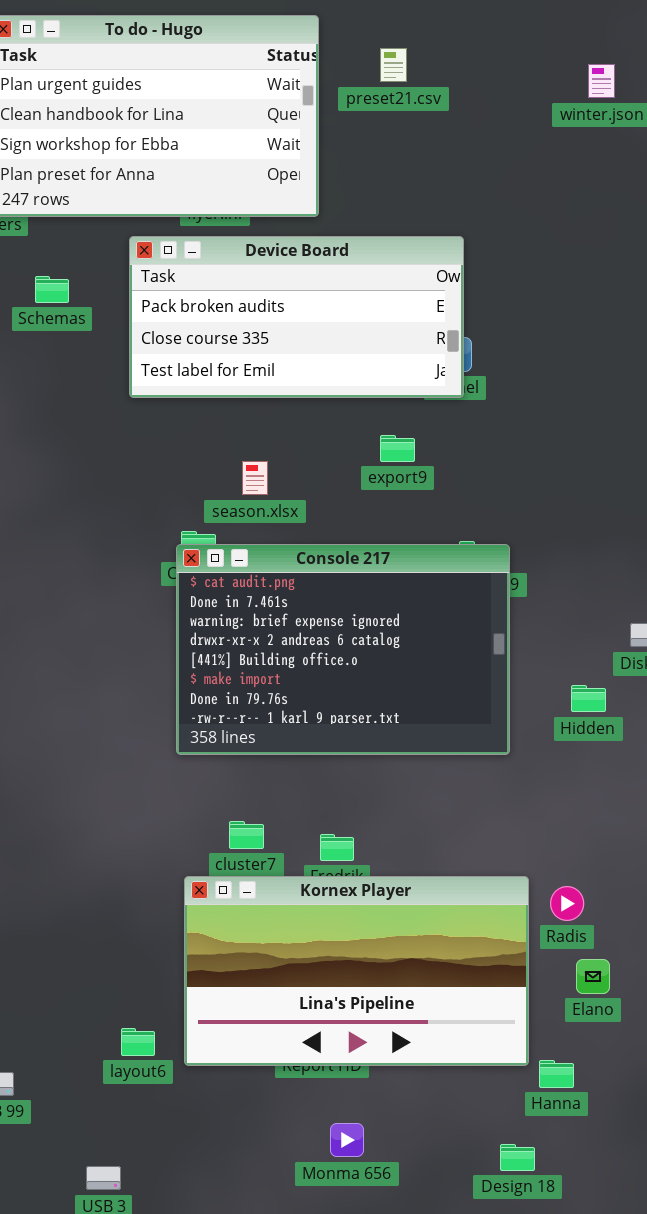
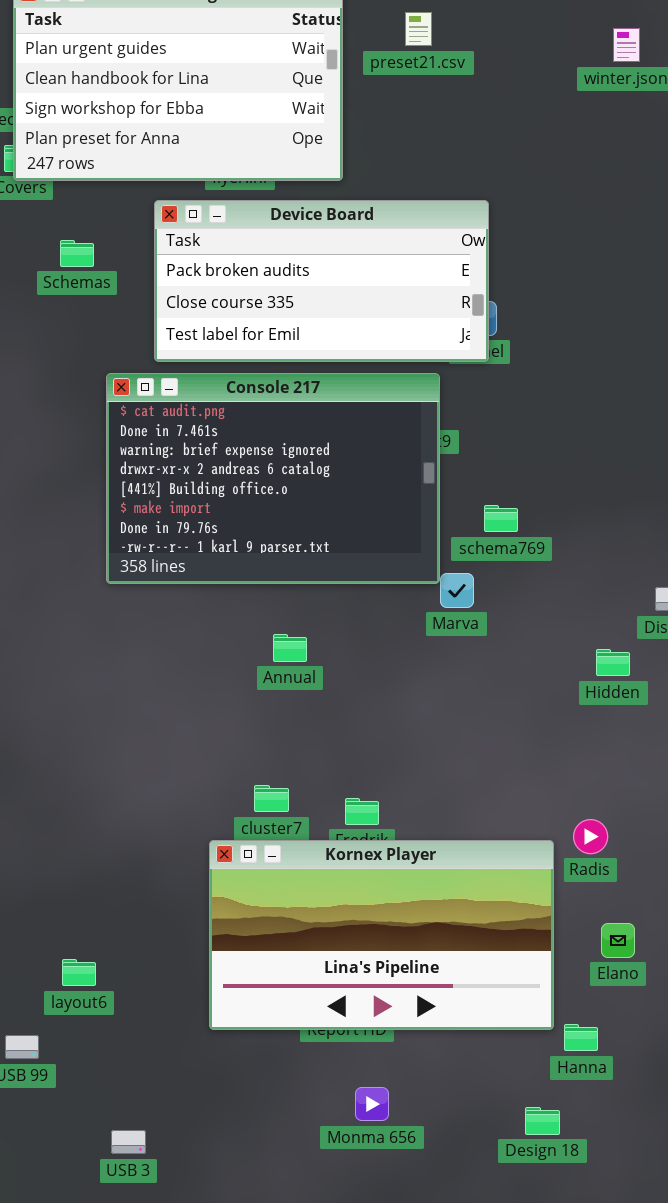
Console 217: [176,544,510,755] -> [106,373,440,584], moved
Radis: [550,886,584,921] -> [573,819,608,854], moved
layout6: [121,1028,155,1056] -> [62,959,96,986], moved

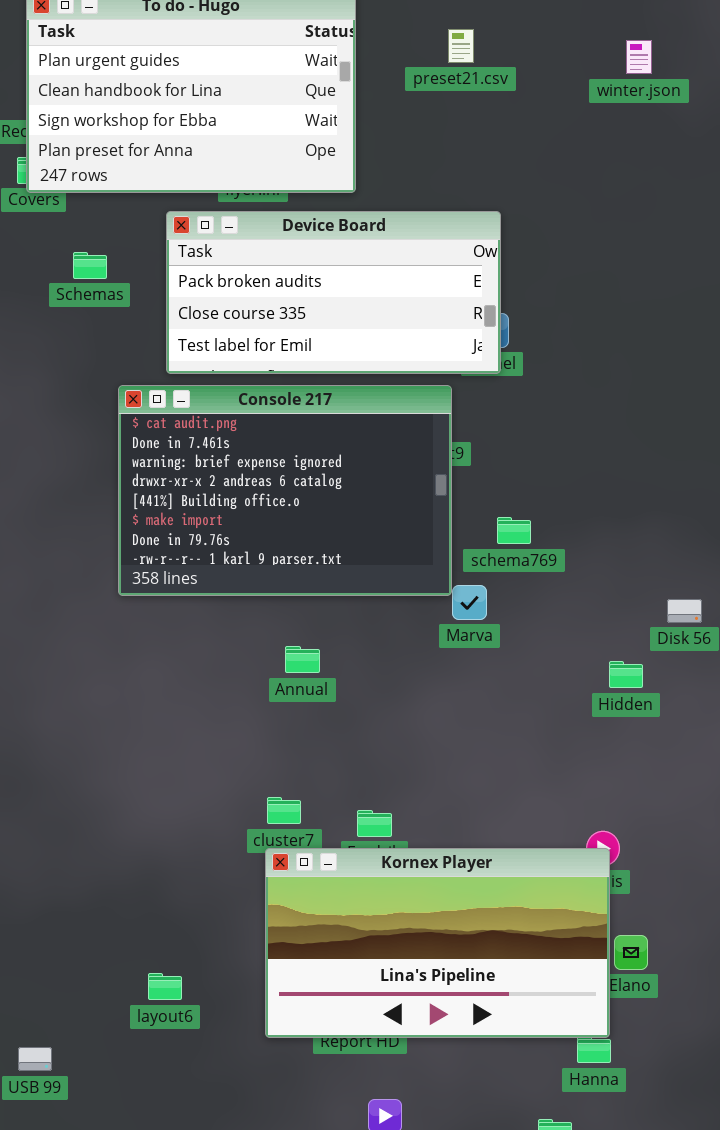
preset21.csv: [405,12,432,46] -> [448,29,474,63], moved
Kornex Player: [209,840,554,1030] -> [265,848,610,1038], moved
layout6: [62,959,96,986] -> [148,973,182,1000], moved

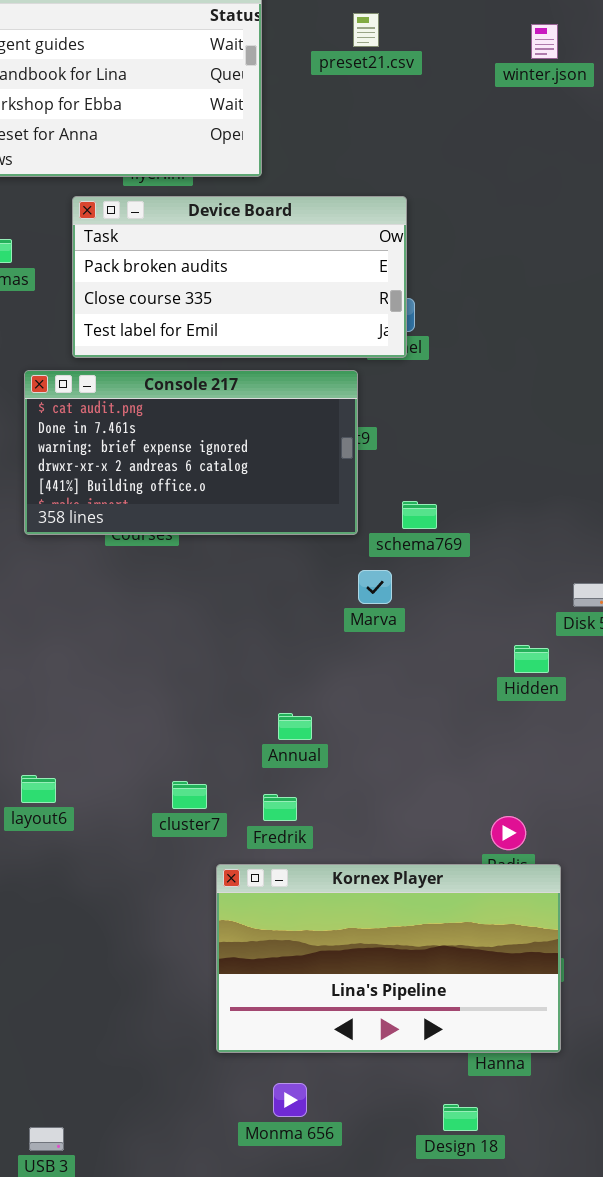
Console 217: [118,385,452,596] -> [24,370,358,535], resized
Annual: [285,646,320,673] -> [278,713,312,740], moved
Kornex Player: [265,848,610,1038] -> [216,864,561,1053], moved
layout6: [148,973,182,1000] -> [21,775,56,803], moved

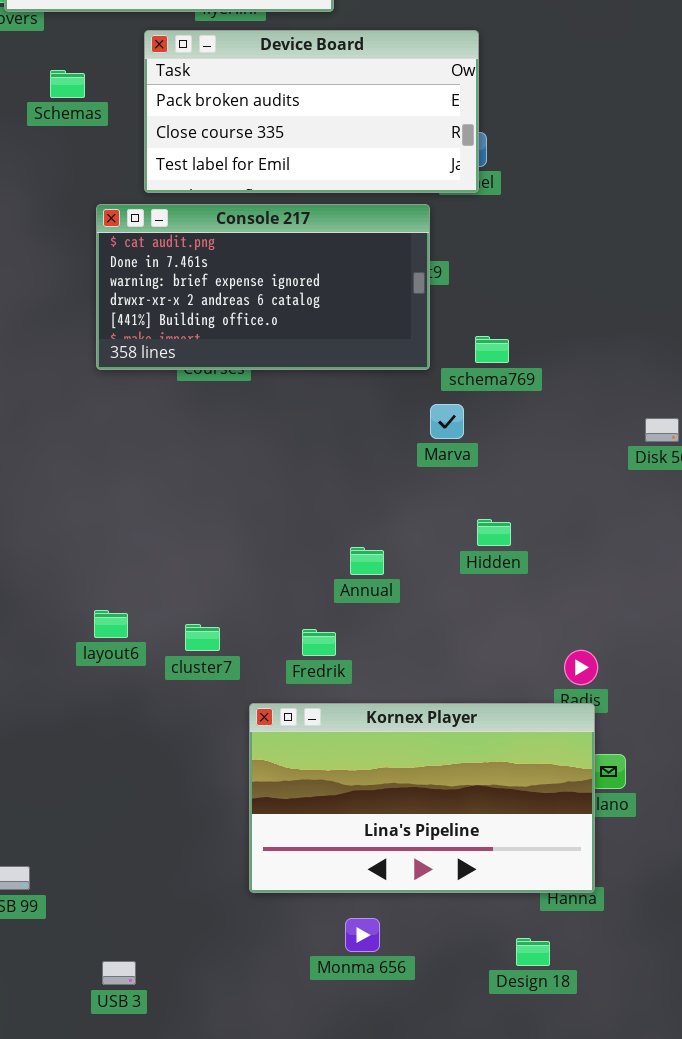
Hidden: [514,645,549,673] -> [477,519,511,546], moved
cluster7: [172,781,207,809] -> [185,624,220,651], moved
Fredrik: [263,794,297,821] -> [302,629,336,656], moved
Kornex Player: [216,864,561,1053] -> [249,703,595,893], moved

